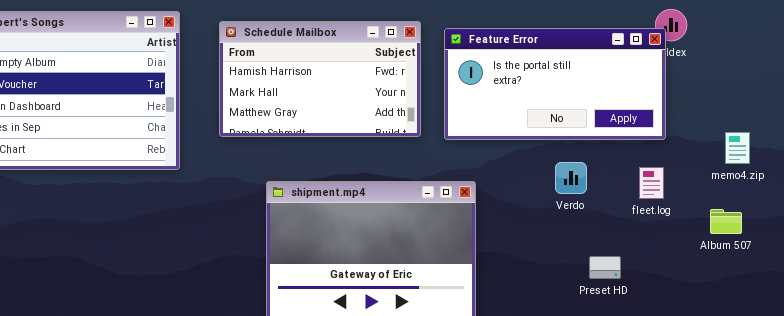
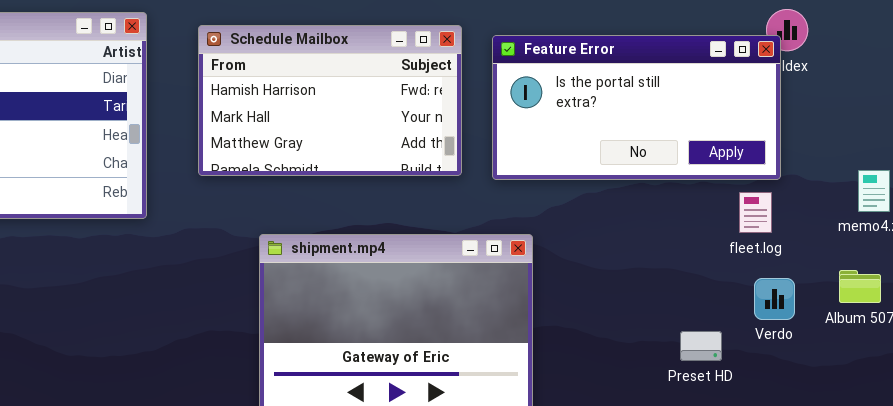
Verdo: [555,162,587,194] -> [754,278,795,320], moved
fleet.log: [639,167,664,199] -> [739,192,772,233], moved

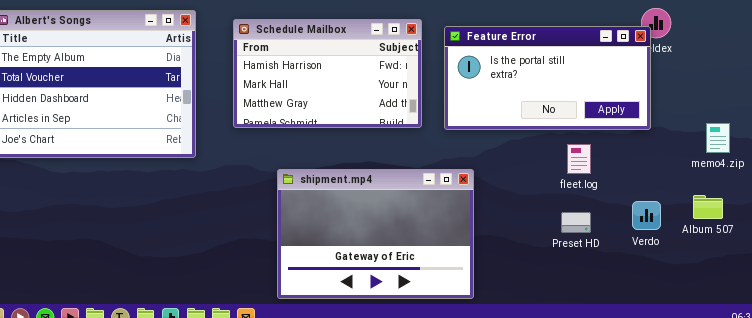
fleet.log: [739,192,772,233] -> [567,144,591,174], moved
Preset HD: [680,331,722,361] -> [561,212,591,233], moved

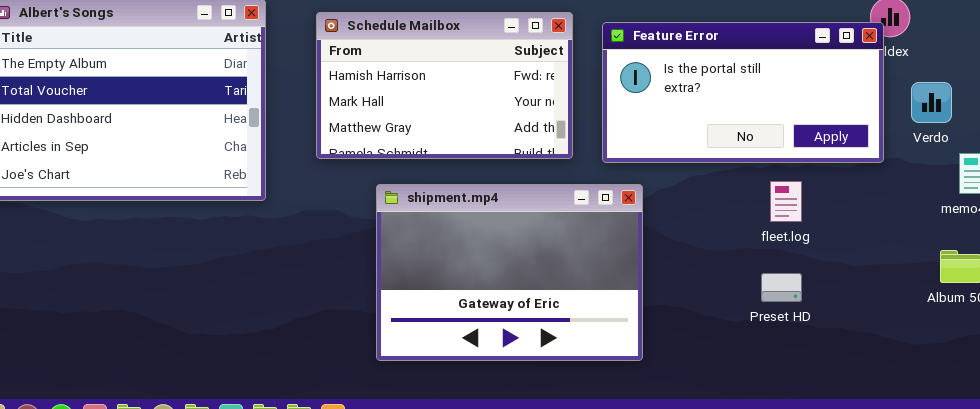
shipment.mp4: [277,169,474,299] -> [376,184,643,361], moved
Verdo: [632,201,661,230] -> [911,82,952,123], moved

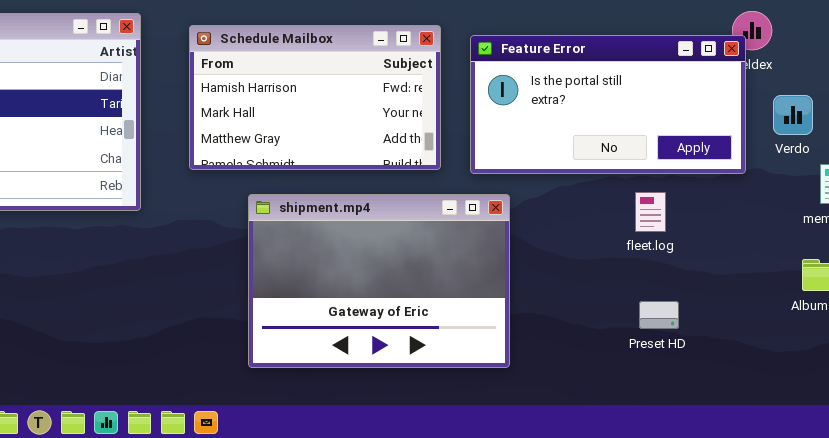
Preset HD: [761,273,802,302] -> [639,301,679,329], moved

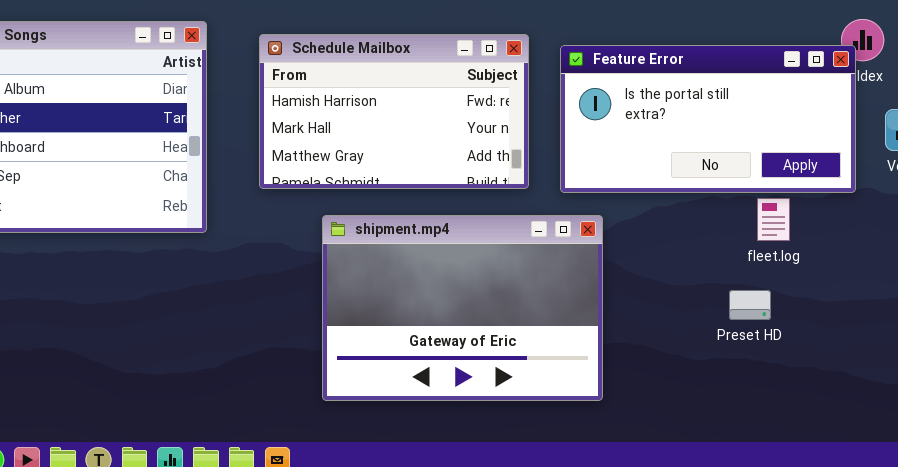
fleet.log: [635,192,666,232] -> [757,198,790,241], moved
Preset HD: [639,301,679,329] -> [729,290,771,320], moved

